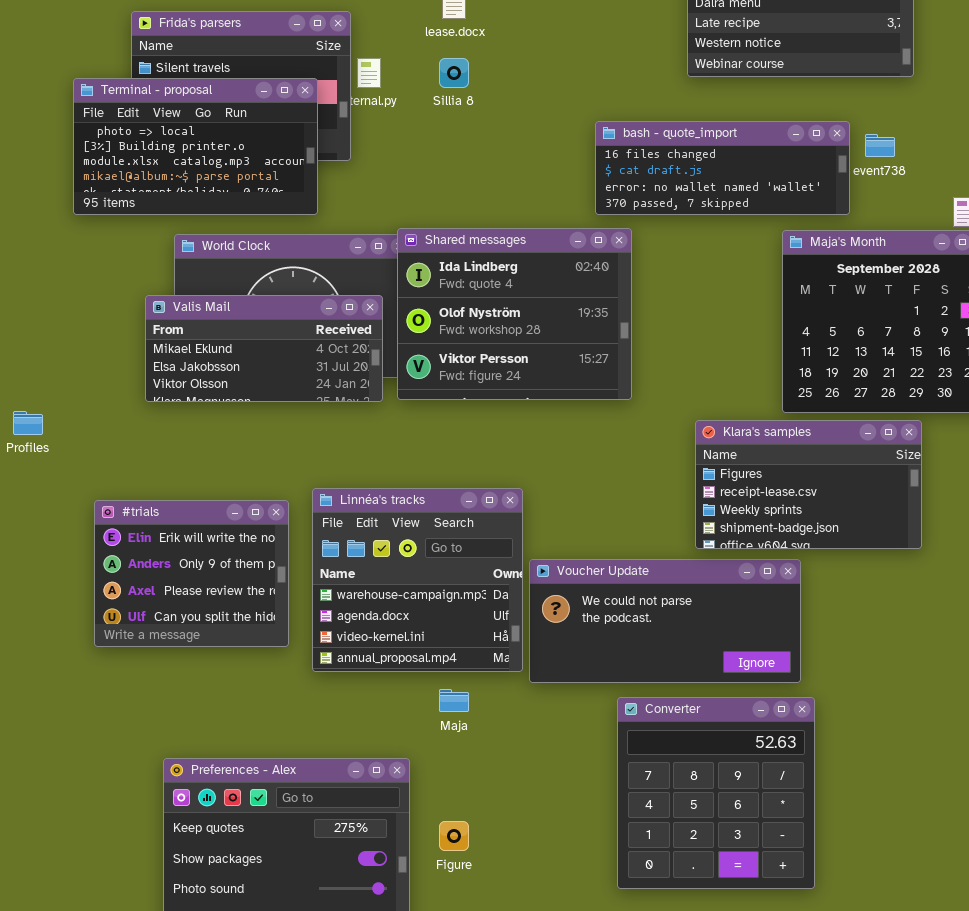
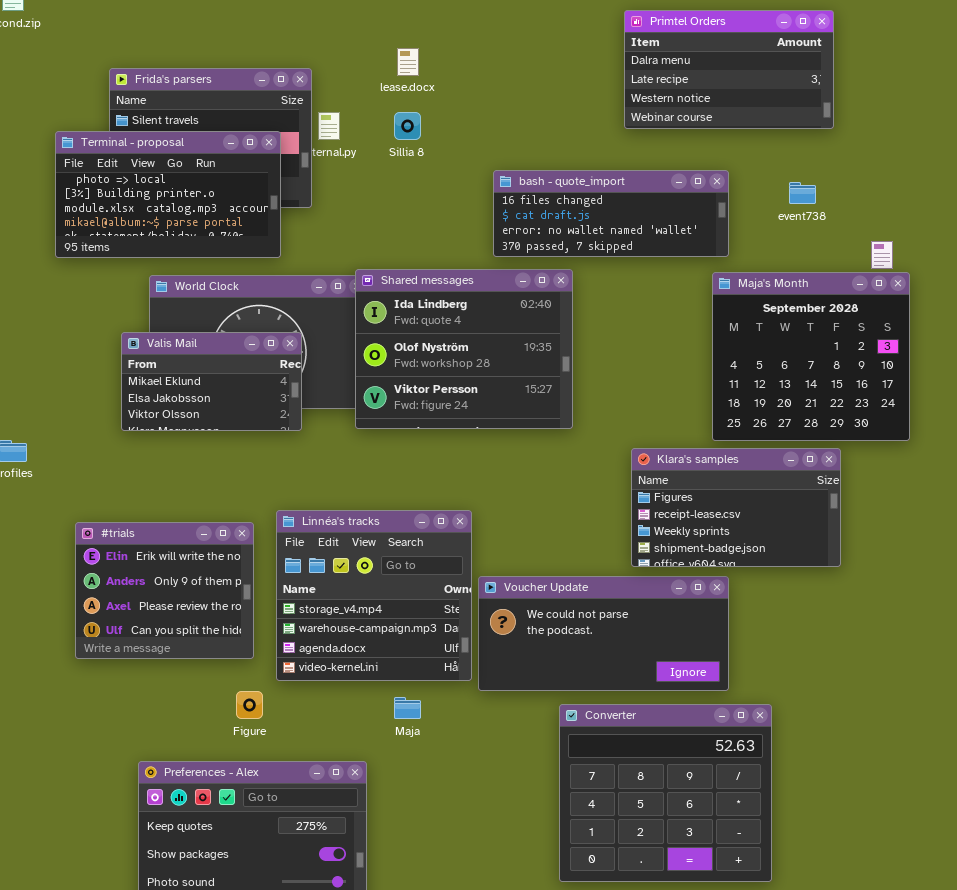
bash - quote_import: [595,121,850,215] -> [493,170,729,257], moved
Valis Mail: [145,295,383,402] -> [121,332,302,431], resized
Linnéa's tracks: [312,488,523,672] -> [276,510,472,681], scrolled up 1 row
Converter: [617,697,815,889] -> [559,704,772,882], resized
Figure: [439,821,469,851] -> [236,691,263,719], moved

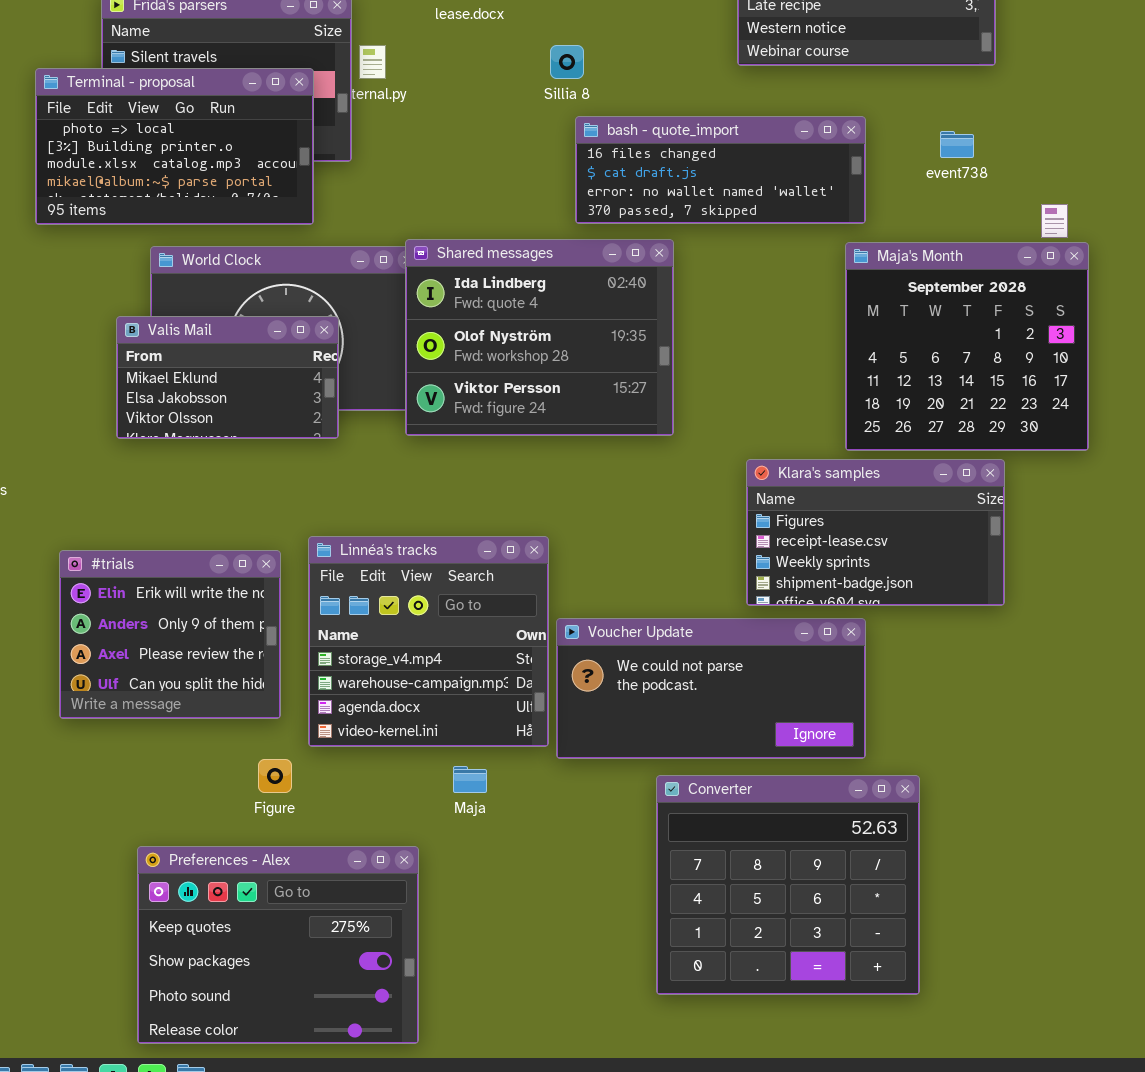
Sillia 8: [394,112,421,140] -> [550,45,584,79], moved

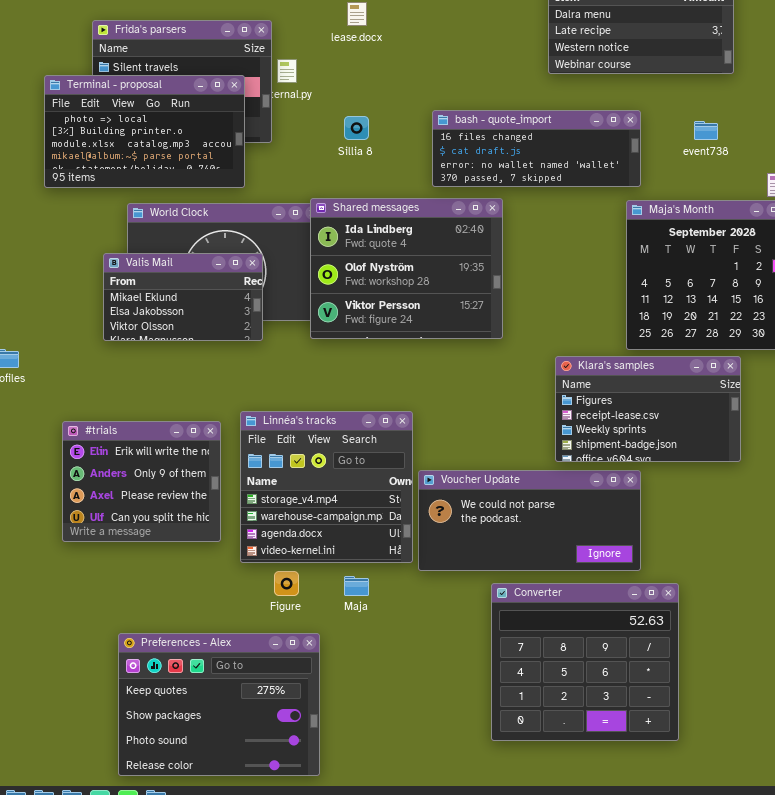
Sillia 8: [550,45,584,79] -> [344,116,369,140], moved
Figure: [258,759,292,793] -> [274,571,299,596], moved

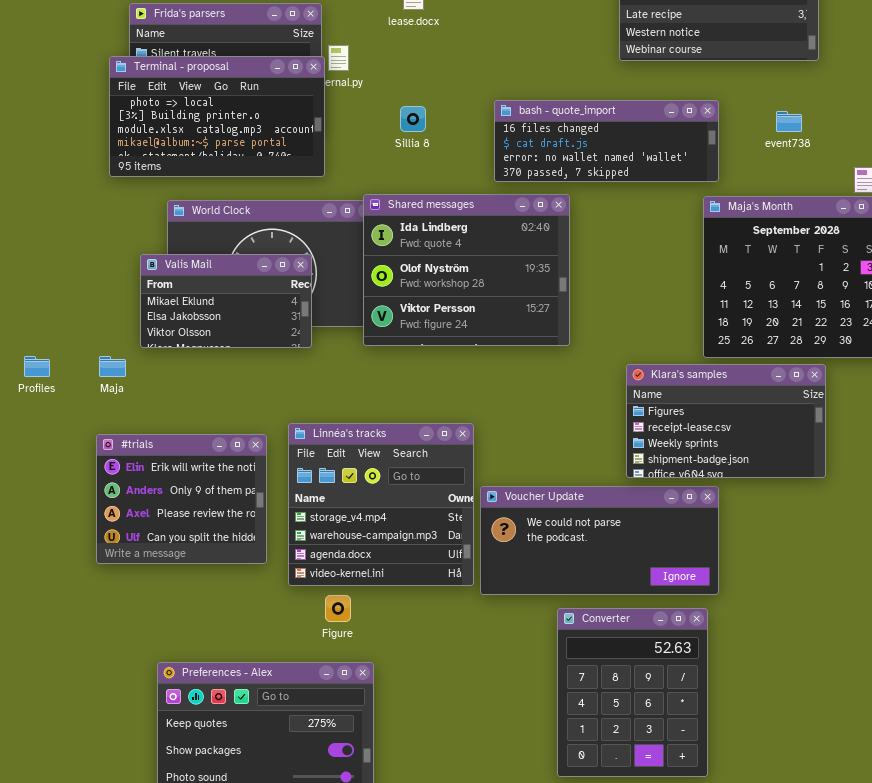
Terminal - proposal: [44,75,245,188] -> [109,56,325,177], moved
Maja: [344,576,369,596] -> [99,356,126,377], moved
Converter: [491,583,679,741] -> [557,608,708,777], resized

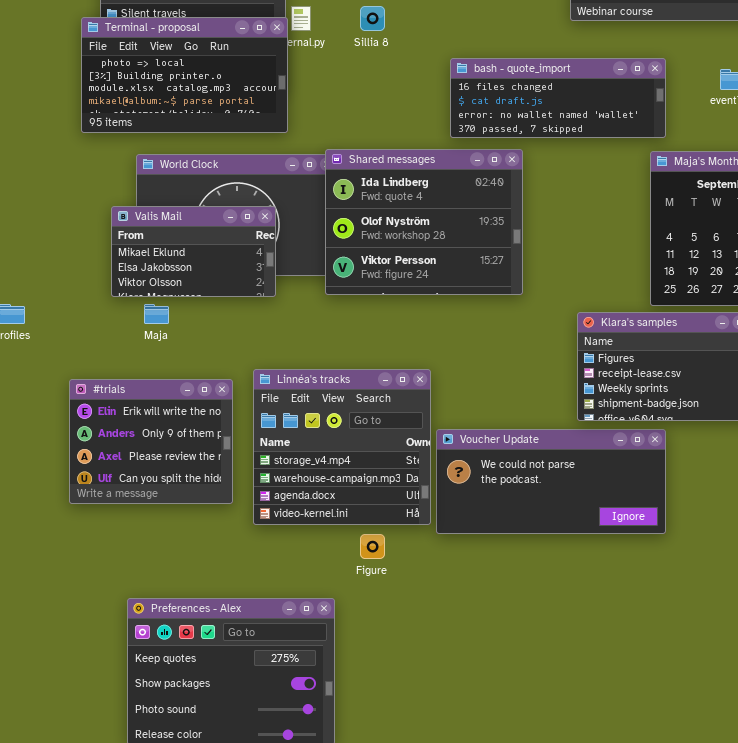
Sillia 8: [400,106,426,132] -> [360,6,385,31], moved
Maja: [99,356,126,377] -> [144,304,169,324], moved
Figure: [325,595,351,622] -> [360,534,385,559], moved
Converter: [557,608,708,777] -> none, closed

